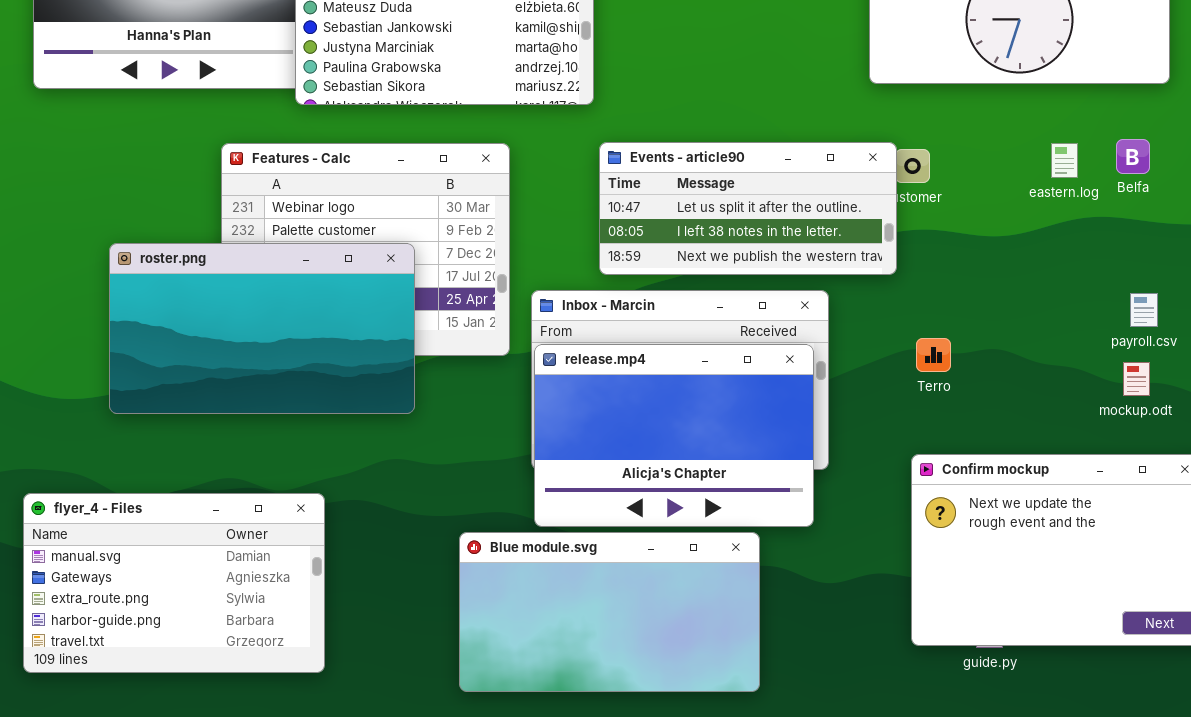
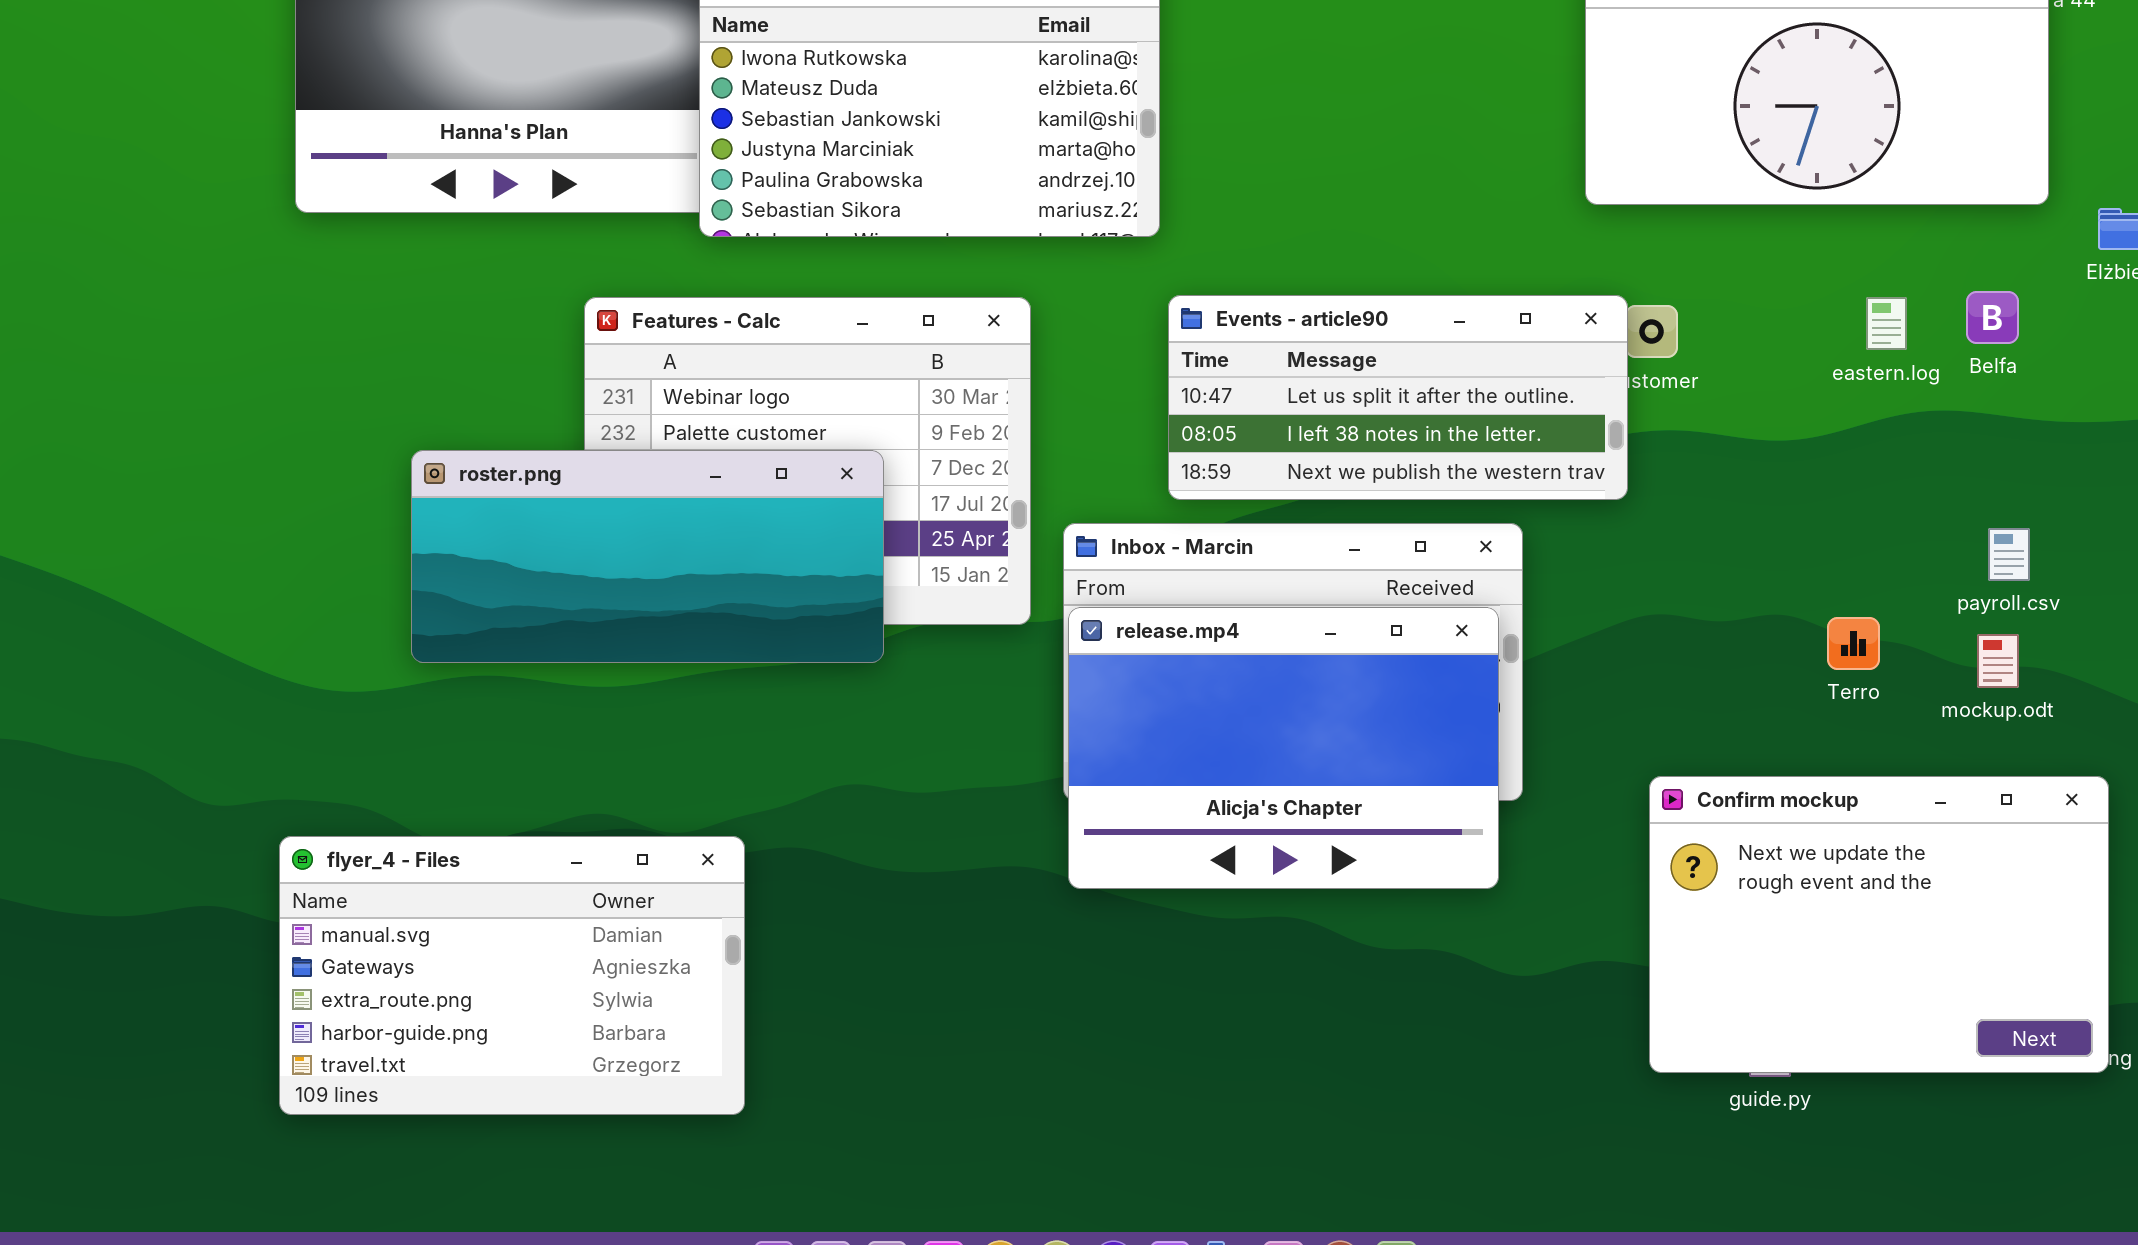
roster.png: [109,243,415,414] -> [411,450,884,663], resized
Terro: [916,338,951,372] -> [1827,617,1880,670], moved
Blue module.svg: [459,532,760,692] -> none, closed

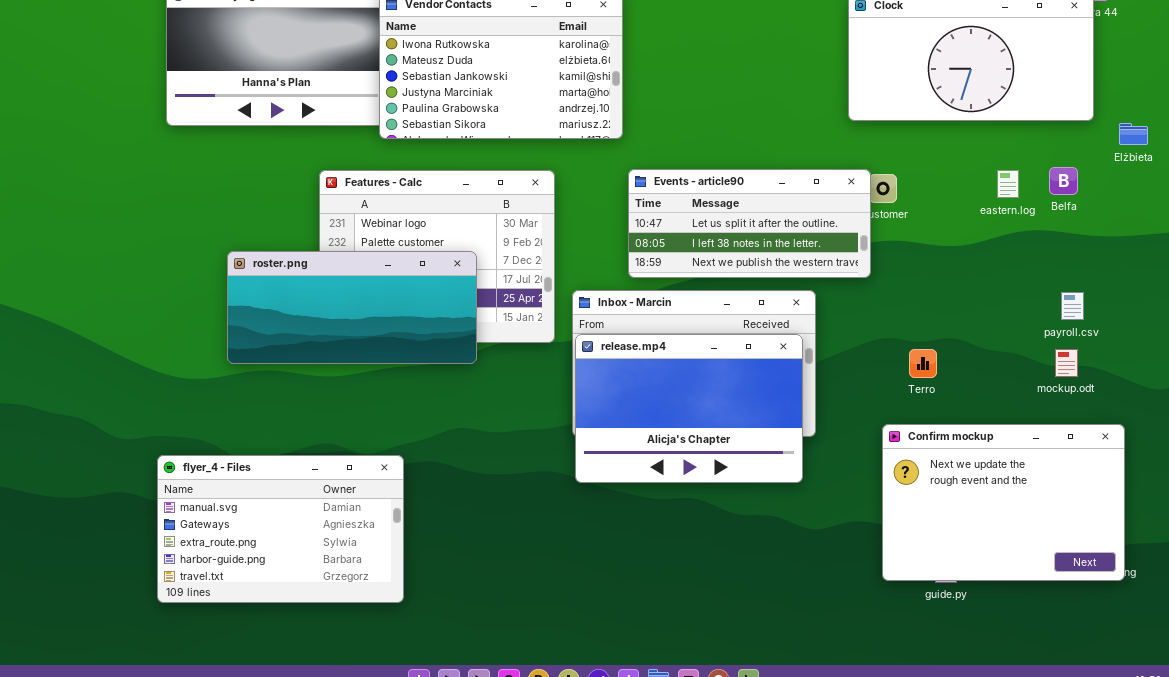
Terro: [1827,617,1880,670] -> [909,349,937,378], moved

